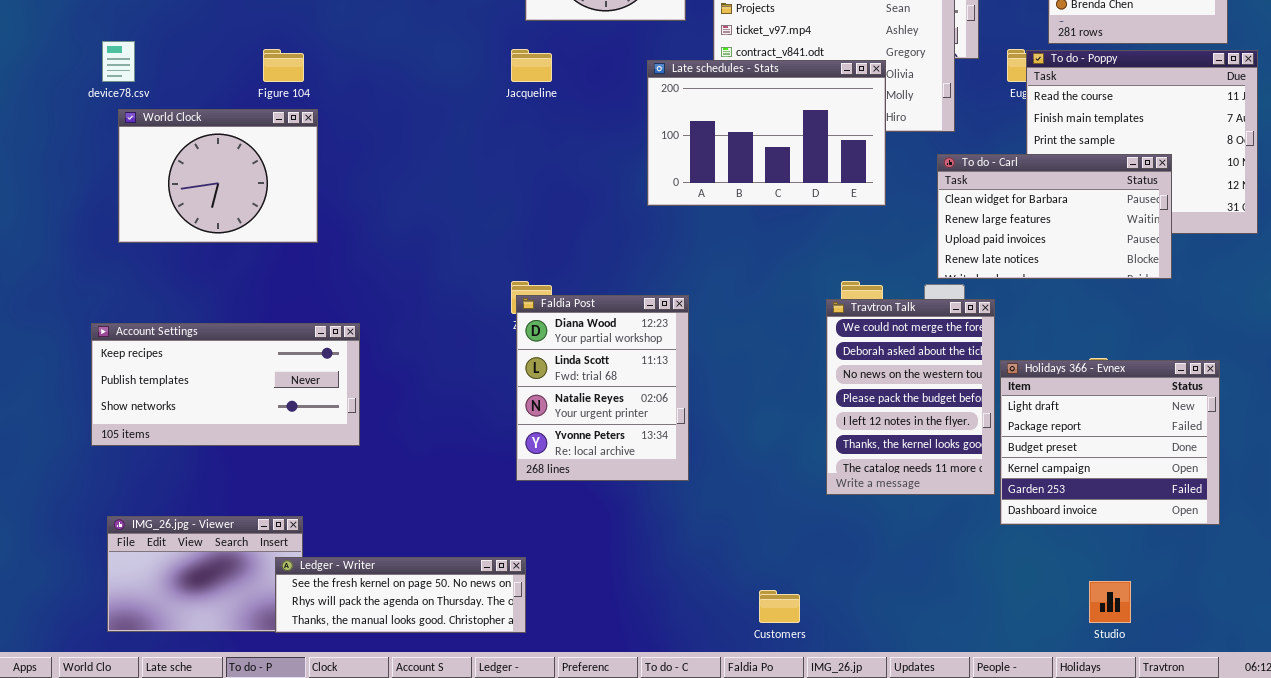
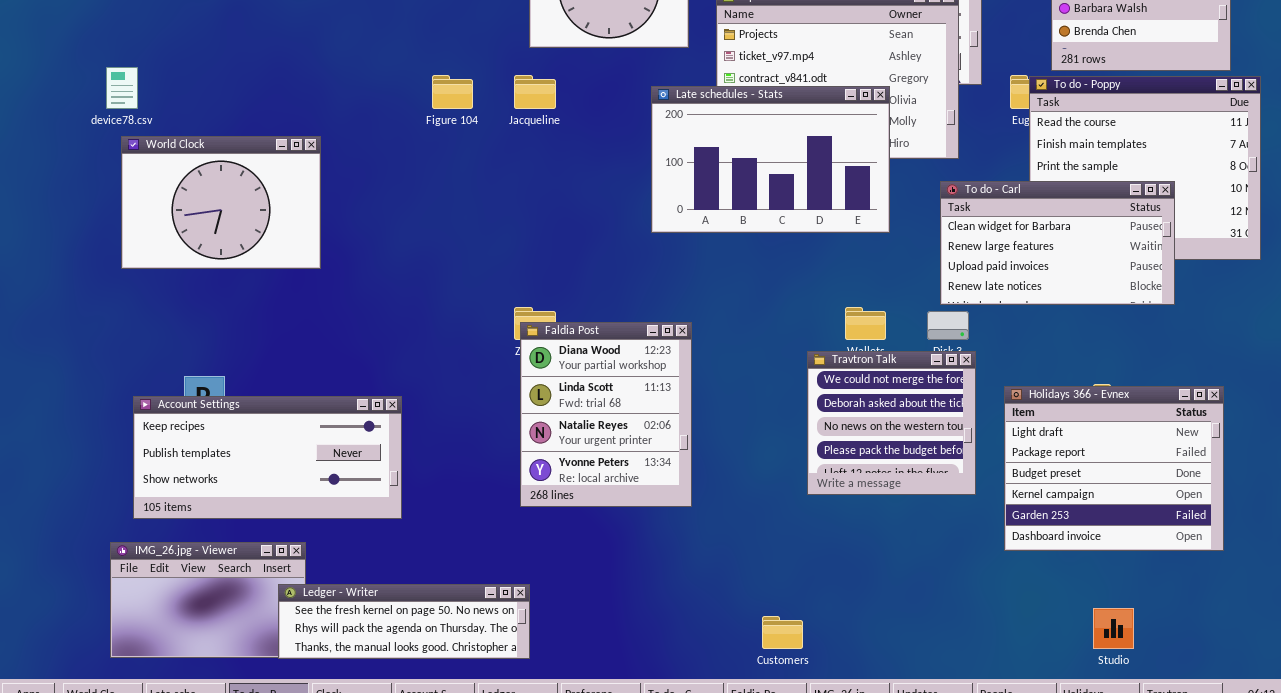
Figure 104: [263,49,304,82] -> [432,75,473,109], moved
Travtron Talk: [826,299,995,495] -> [807,351,976,495], moved, resized
Account Settings: [91,323,360,446] -> [133,396,402,519], moved

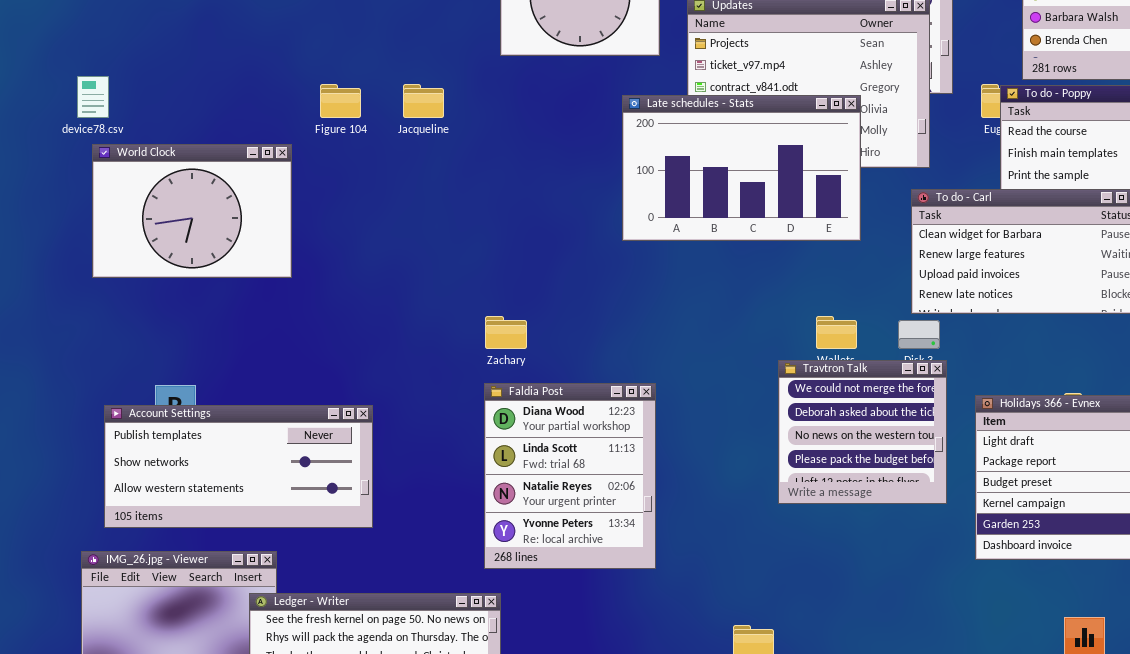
Figure 104: [432,75,473,109] -> [320,84,361,118], moved
Jacqueline: [514,75,556,109] -> [403,84,444,118], moved
Faldia Post: [520,322,692,507] -> [484,383,656,569], moved
Account Settings: [133,396,402,519] -> [104,405,373,528], scrolled down 1 row

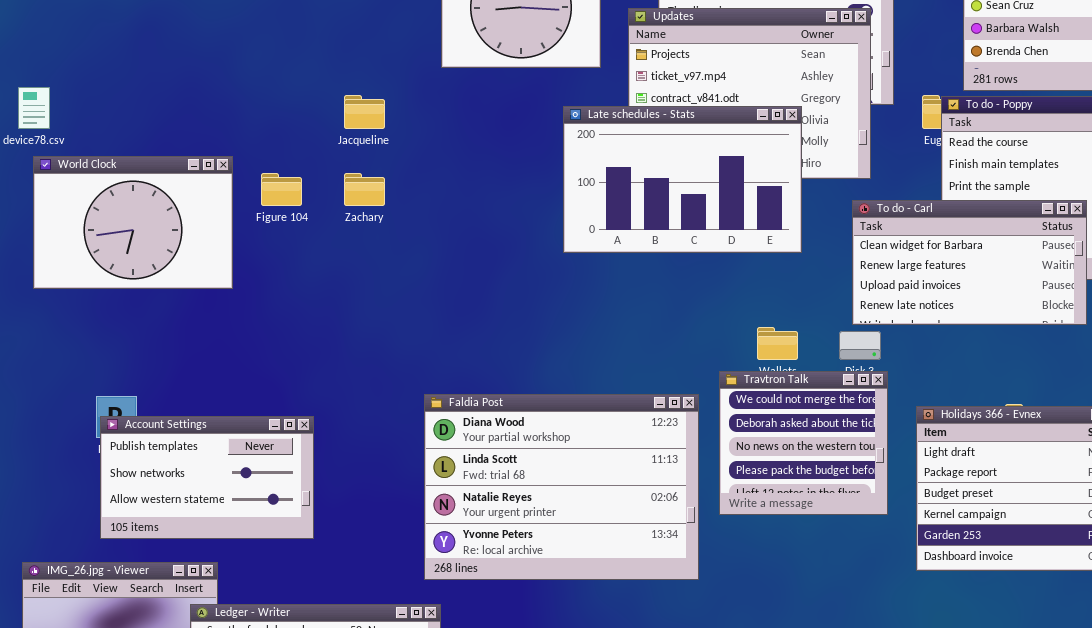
Figure 104: [320,84,361,118] -> [261,173,302,206], moved
Zachary: [485,316,527,349] -> [344,173,385,206], moved
Faldia Post: [484,383,656,569] -> [424,394,699,580], resized
Account Settings: [104,405,373,528] -> [100,416,314,539], resized

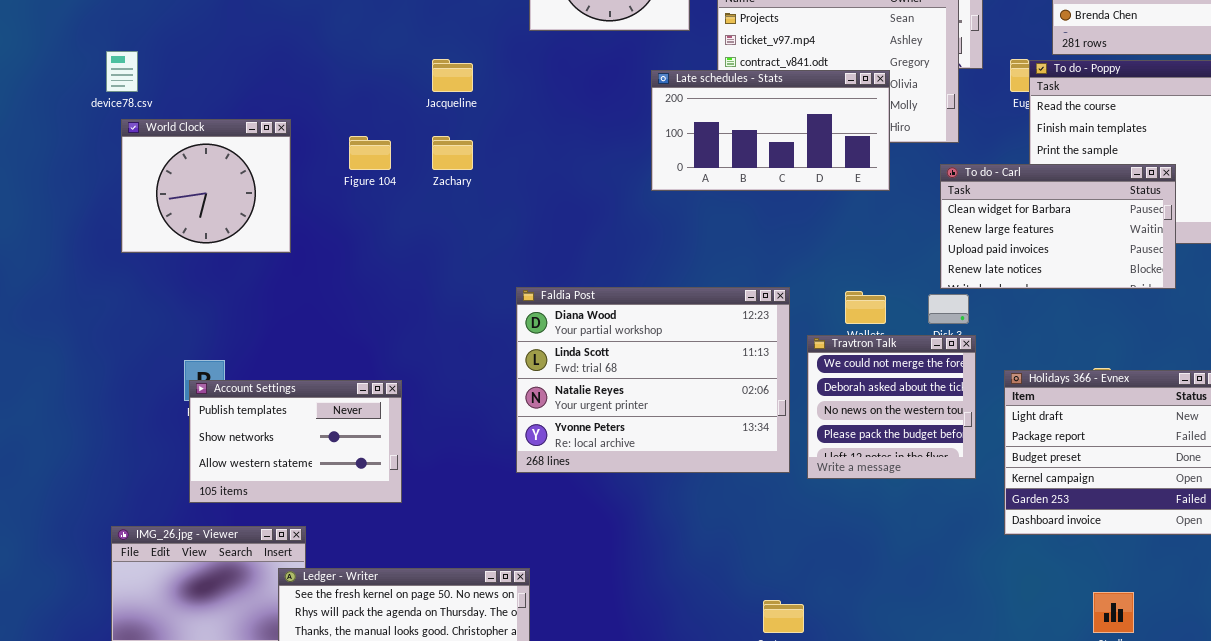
Late schedules - Stats: [563,106,802,253] -> [651,70,890,191], resized
World Clock: [33,156,233,289] -> [121,119,291,253], resized
Faldia Post: [424,394,699,580] -> [516,287,790,473], moved

